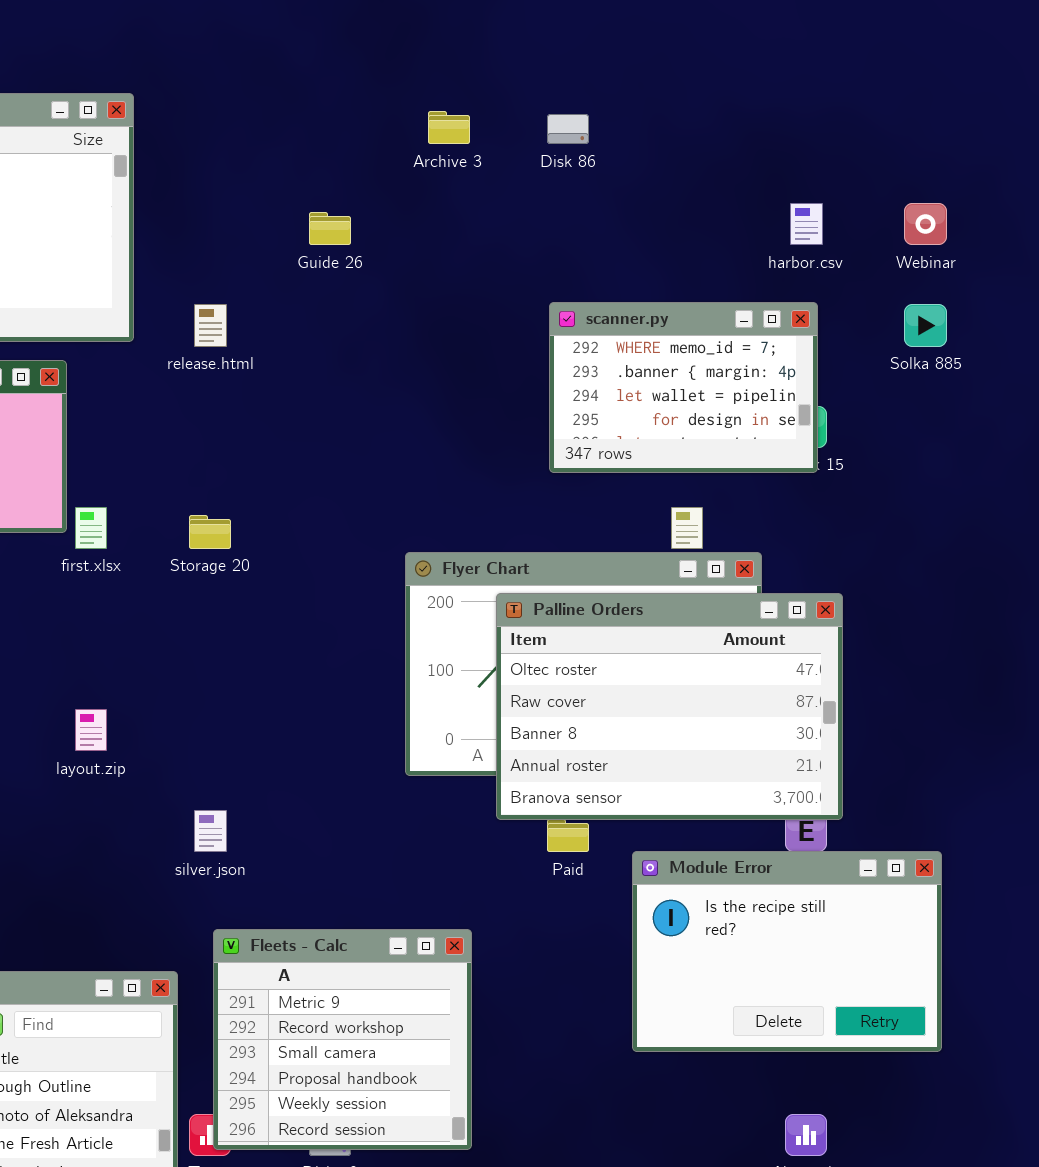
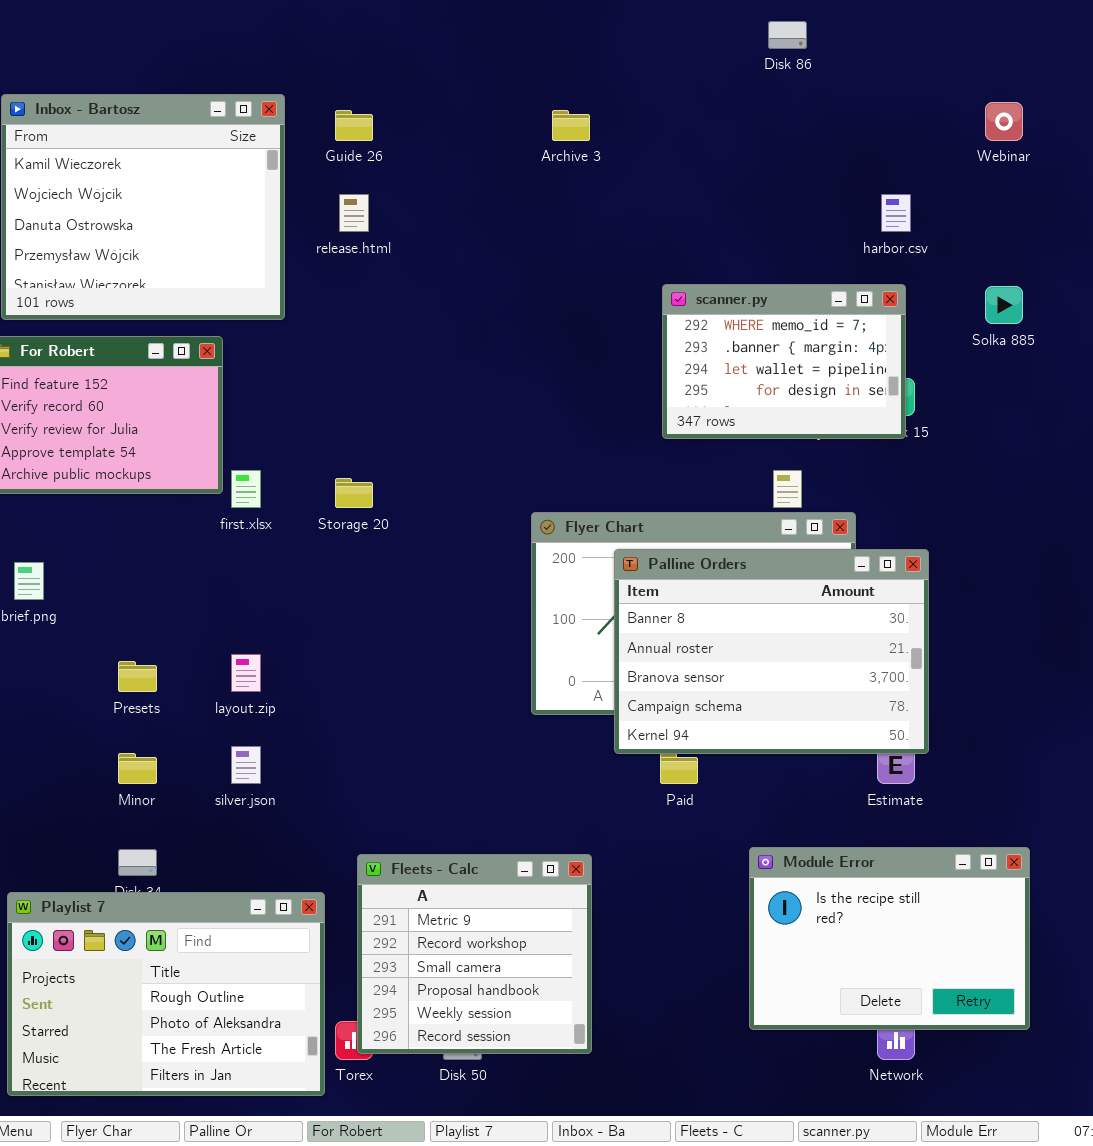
Disk 86: [547,114,589,144] -> [768,21,807,49], moved
Webinar: [904,203,947,245] -> [985,102,1023,141], moved
Guide 26: [309,212,351,245] -> [335,110,373,141], moved
release.html: [194,304,227,347] -> [339,194,369,232], moved
Palline Orders: [496,593,843,820] -> [614,549,929,754], scrolled down 2 rows
silver.json: [194,810,227,852] -> [231,746,261,784], moved
Module Error: [632,851,942,1052] -> [749,847,1030,1030], moved

